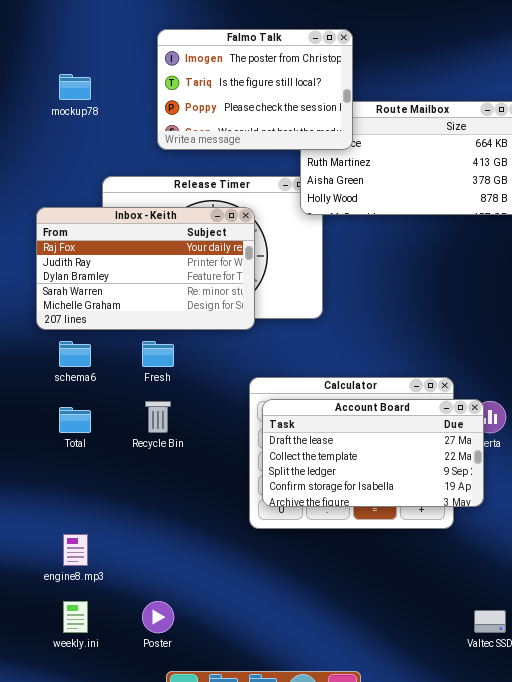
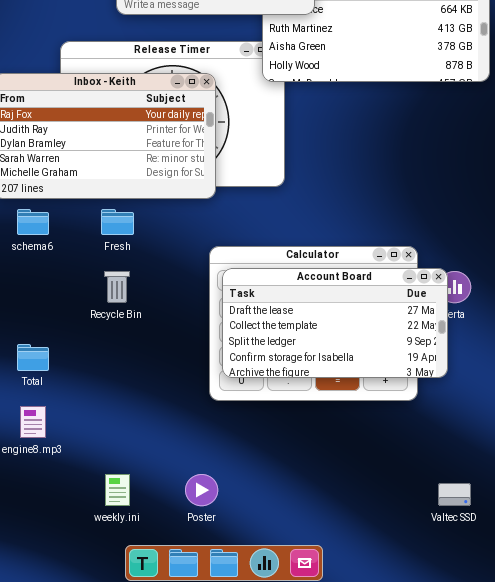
Total: [59,407,91,433] -> [17,344,49,371], moved
weekly.ini: [63,601,88,633] -> [105,474,130,506], moved
Poster: [142,601,174,633] -> [185,474,218,506], moved

